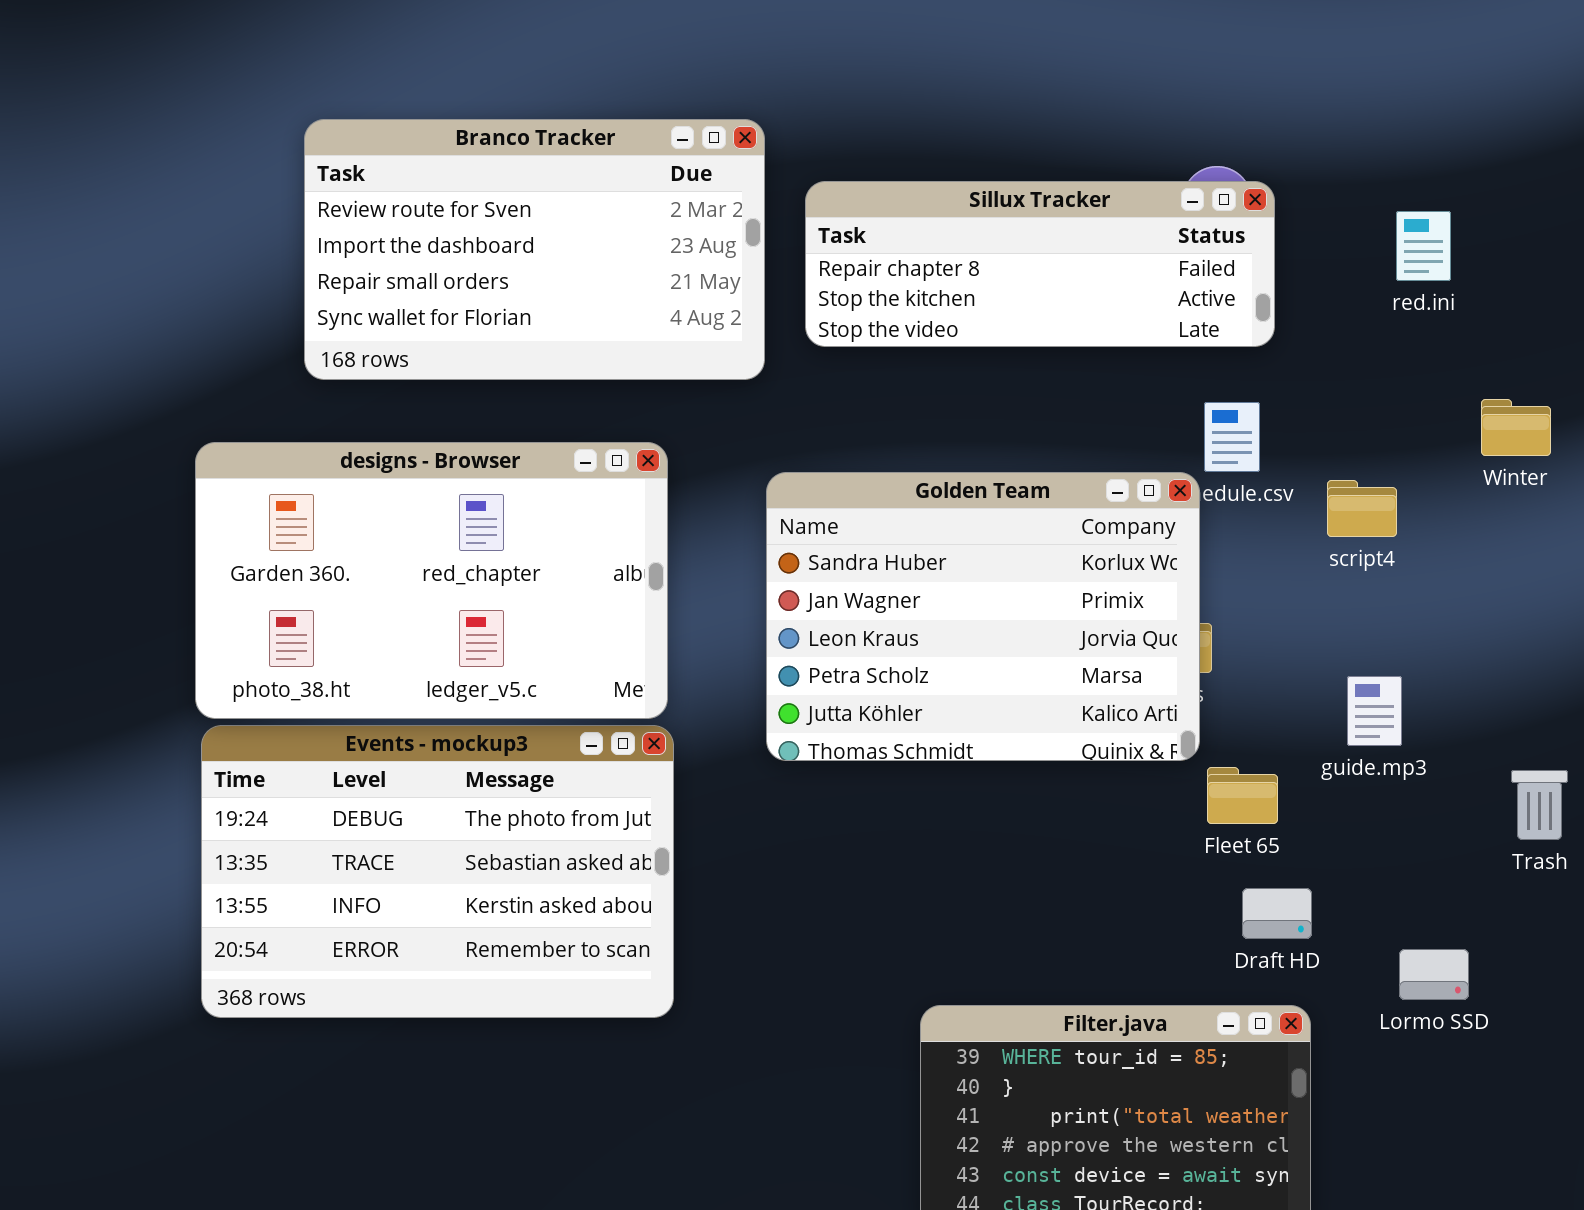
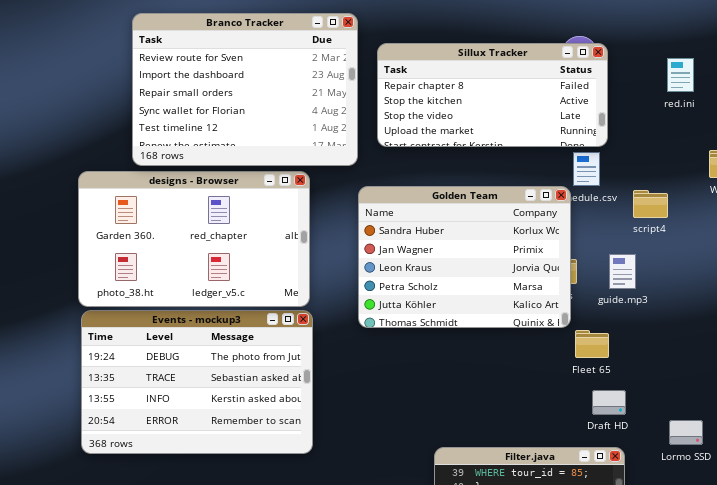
Branco Tracker: [304,119,765,380] -> [132,13,358,166], resized
Sillux Tracker: [805,181,1275,347] -> [377,43,608,147], resized
guide.mp3: [1347,676,1402,746] -> [609,254,636,289], moved

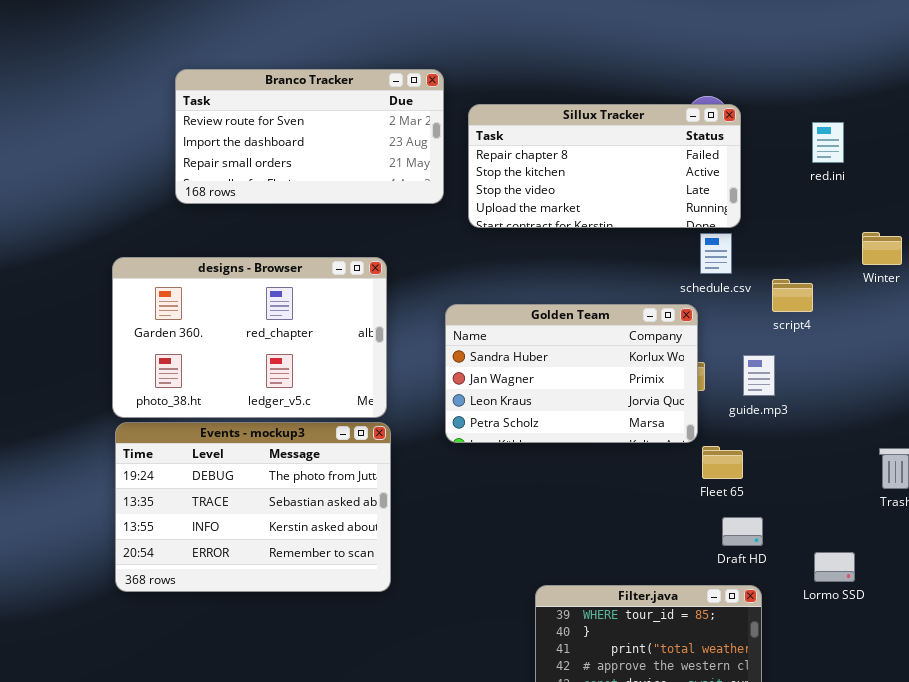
Branco Tracker: [132,13,358,166] -> [175,69,444,204], resized
Golden Team: [358,186,571,328] -> [445,304,698,443], resized

